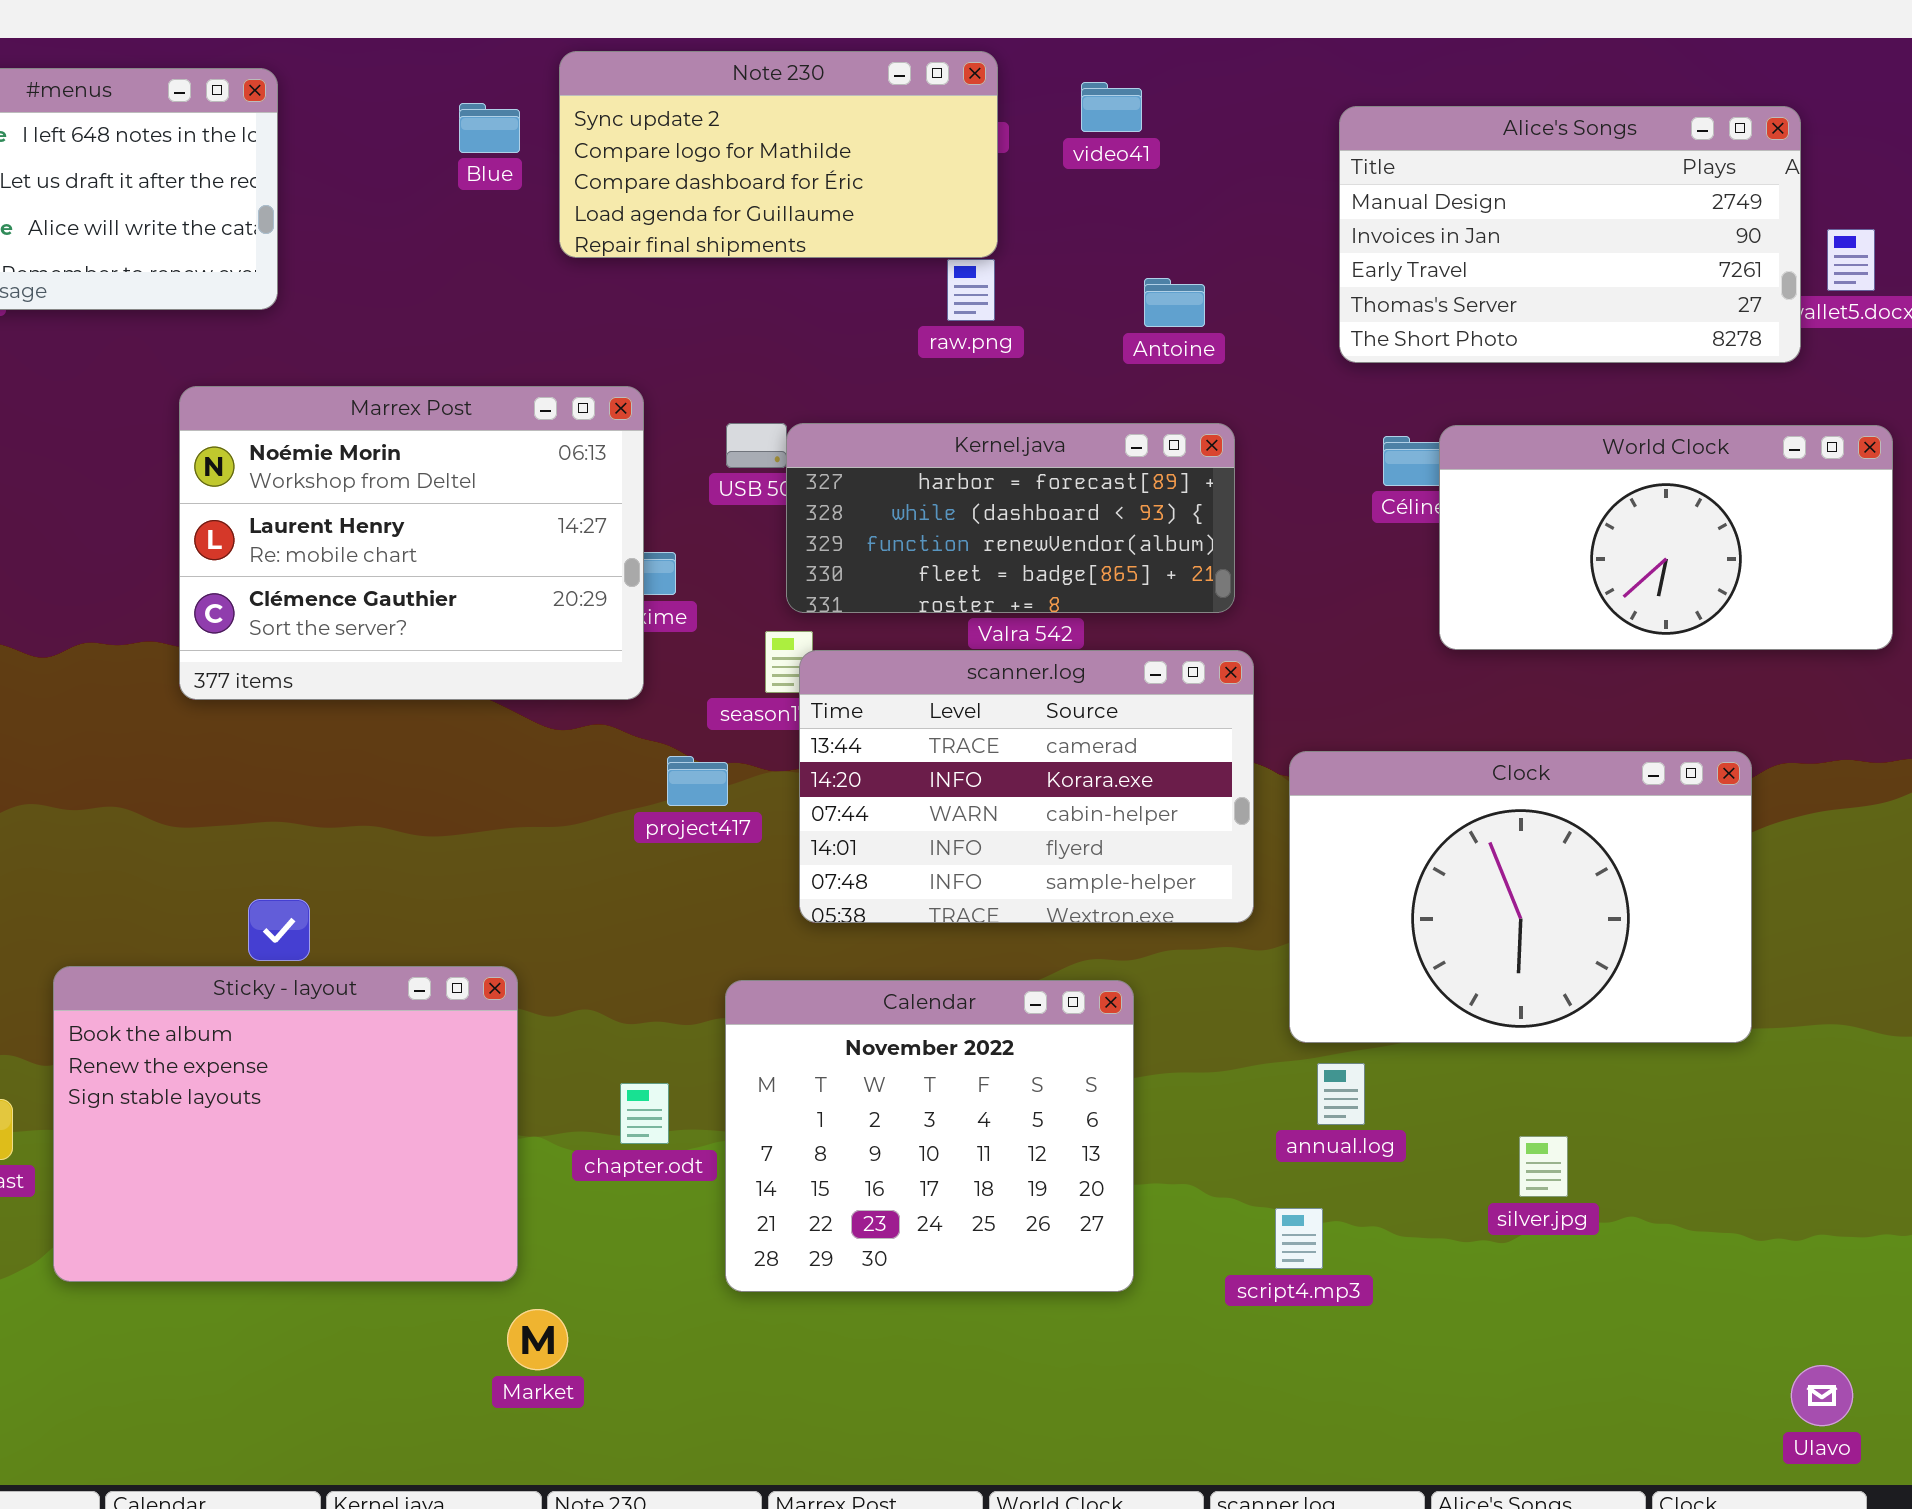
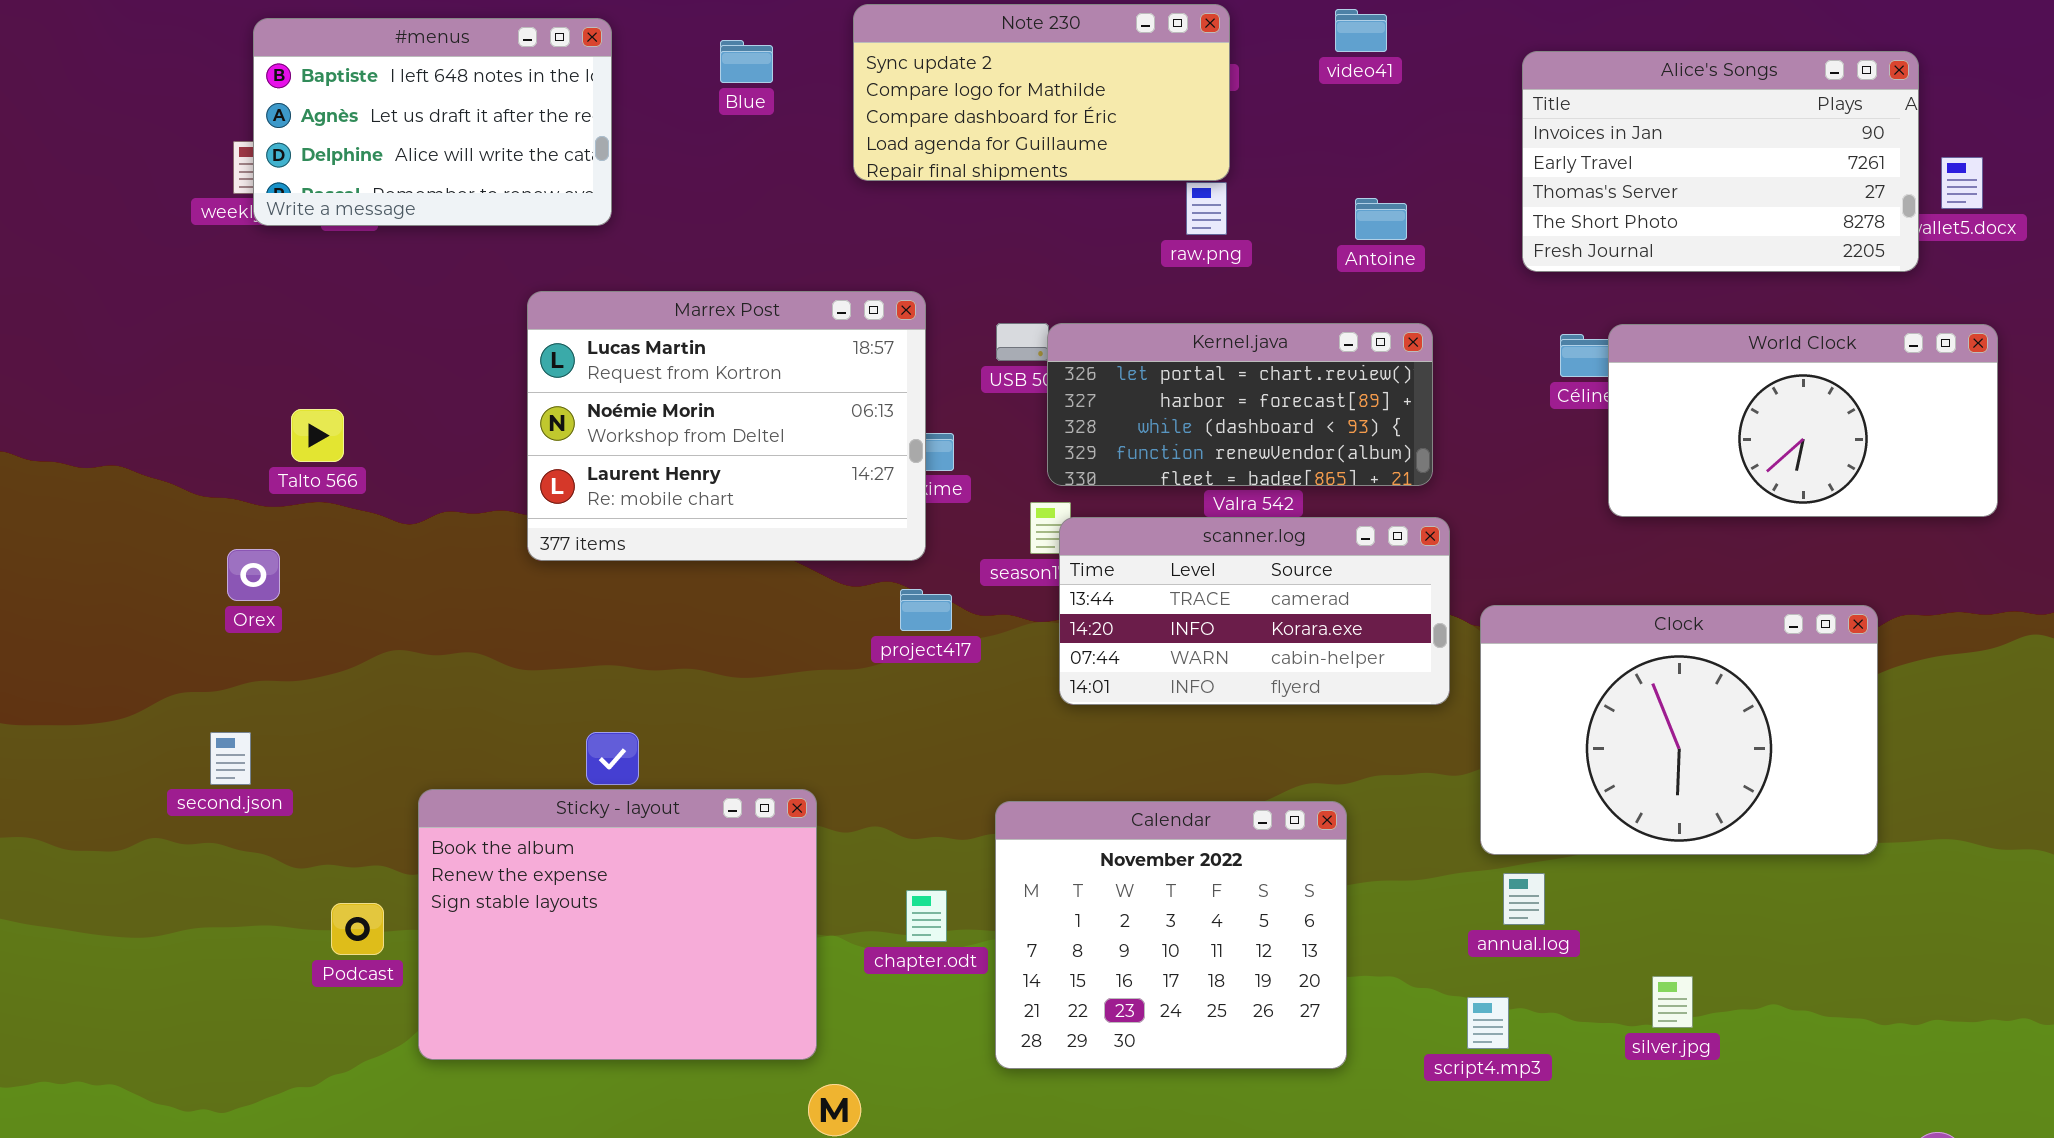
video41: [1081,82,1142,132] -> [1335,9,1387,52], moved
Blue: [459,103,520,153] -> [720,40,773,83], moved
Alice's Songs: [1339,106,1801,363] -> [1522,51,1919,272], scrolled down 1 row
Marrex Post: [179,386,644,700] -> [527,291,926,561], scrolled up 1 row
Kernel.java: [786,423,1235,613] -> [1047,323,1433,486], scrolled up 1 row
scanner.log: [799,650,1254,923] -> [1059,517,1450,705], resized
project417: [667,756,728,806] -> [900,589,952,631], moved
silver.jpg: [1519,1136,1568,1197] -> [1652,976,1693,1028], moved

